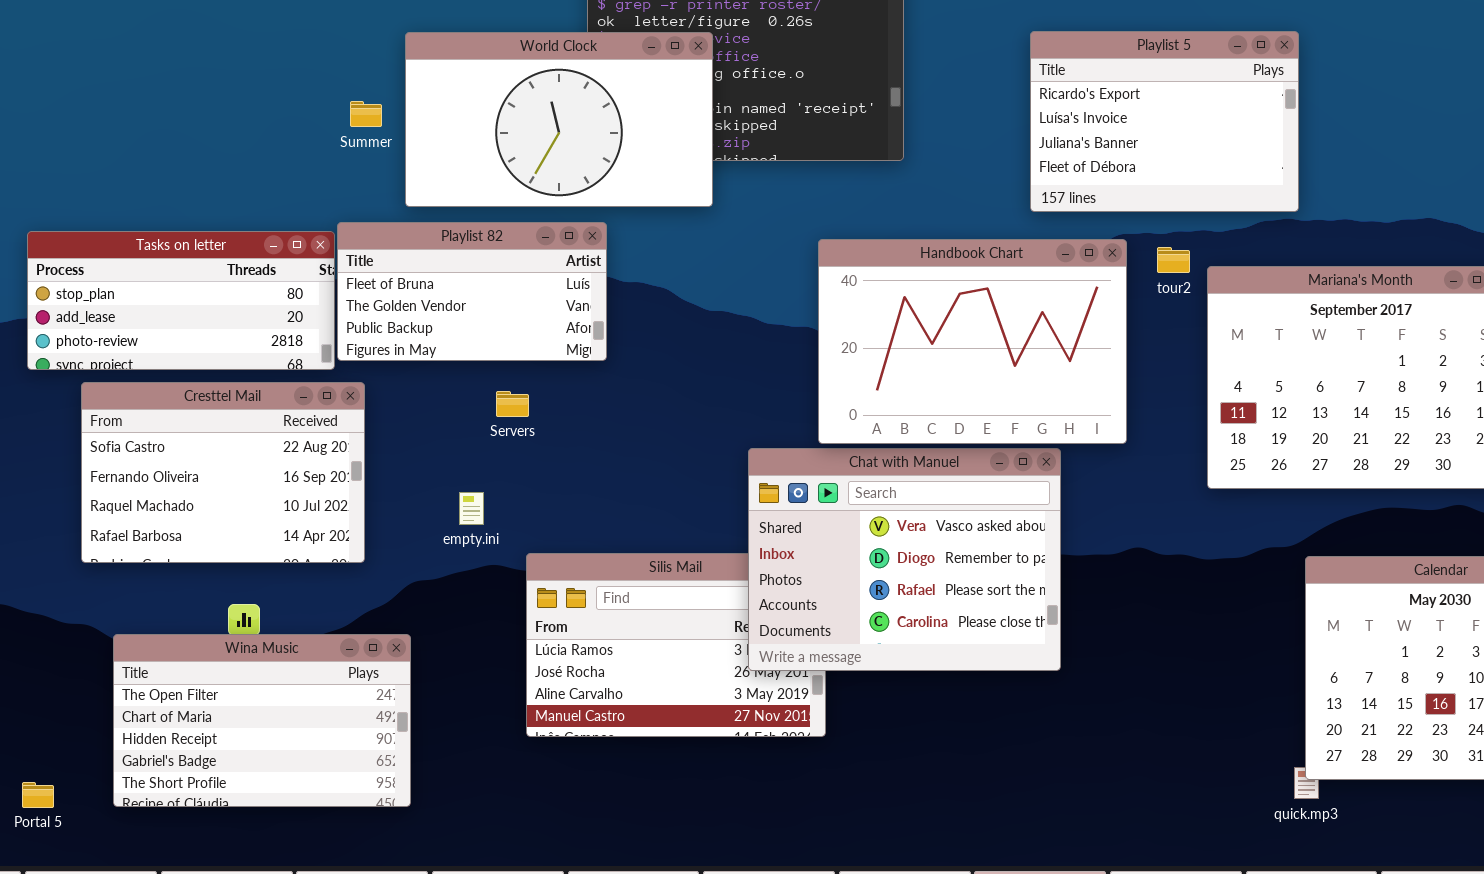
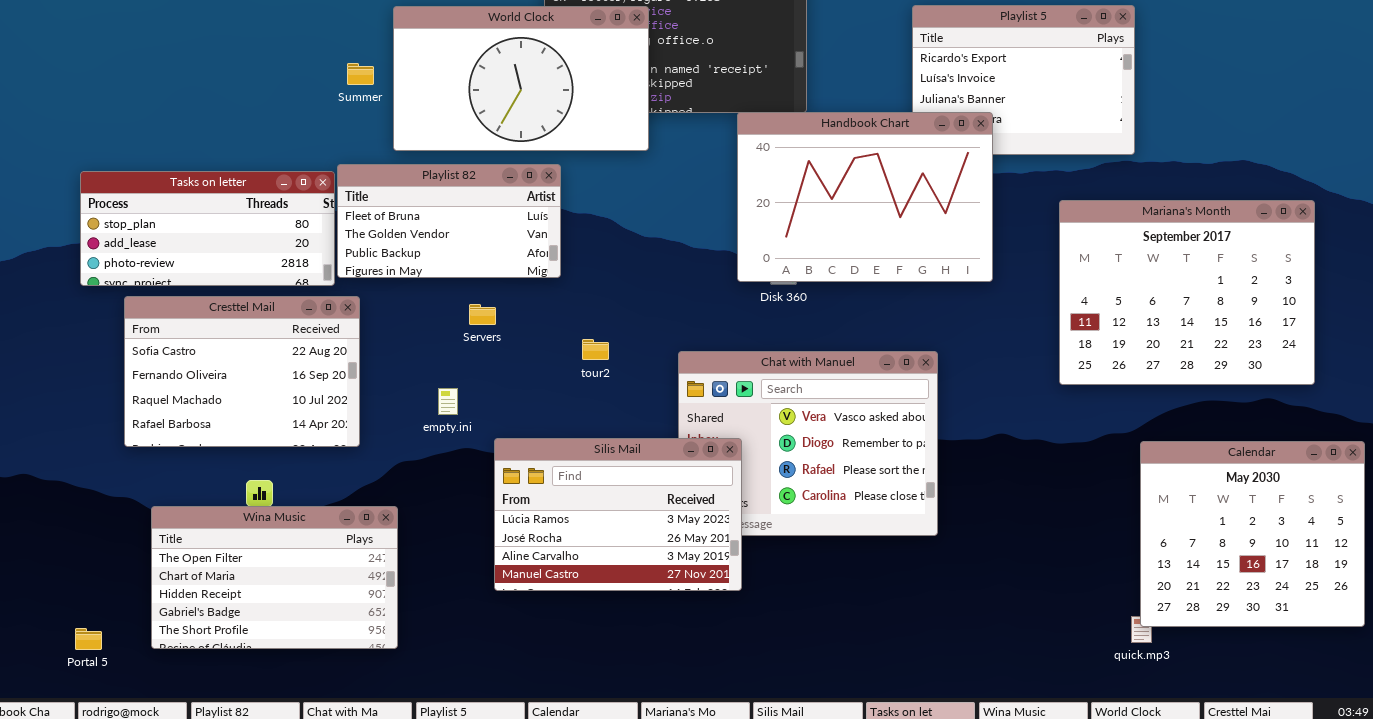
Handbook Chart: [818,239,1127,444] -> [737,112,993,282], moved
tour2: [1157,247,1190,273] -> [582,339,609,360], moved
Silis Mail: [526,553,826,737] -> [494,438,742,591], raised

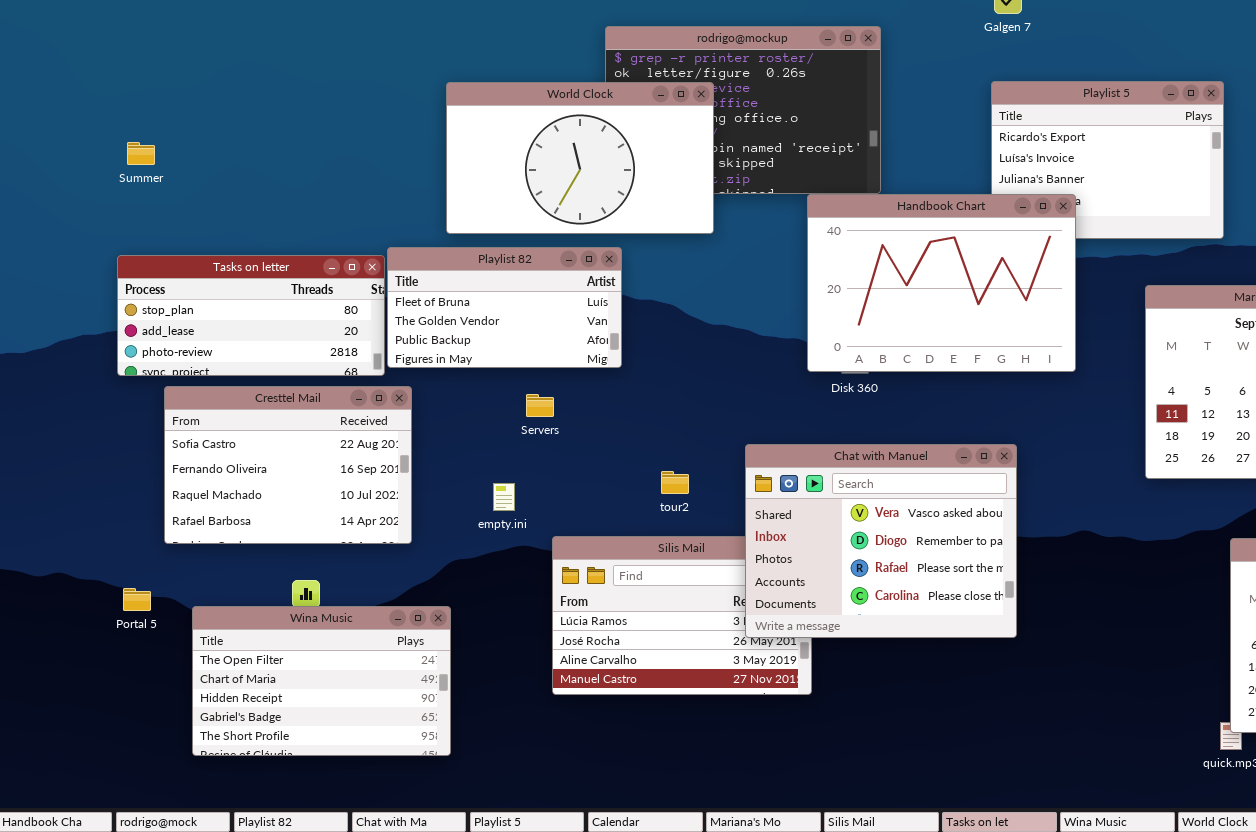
Summer: [347,63,374,85] -> [127,142,155,165], moved
tour2: [582,339,609,360] -> [661,471,689,494], moved
Chat with Manuel: [678,351,938,536] -> [745,444,1017,638], raised
Portal 5: [75,628,102,650] -> [123,588,151,611], moved

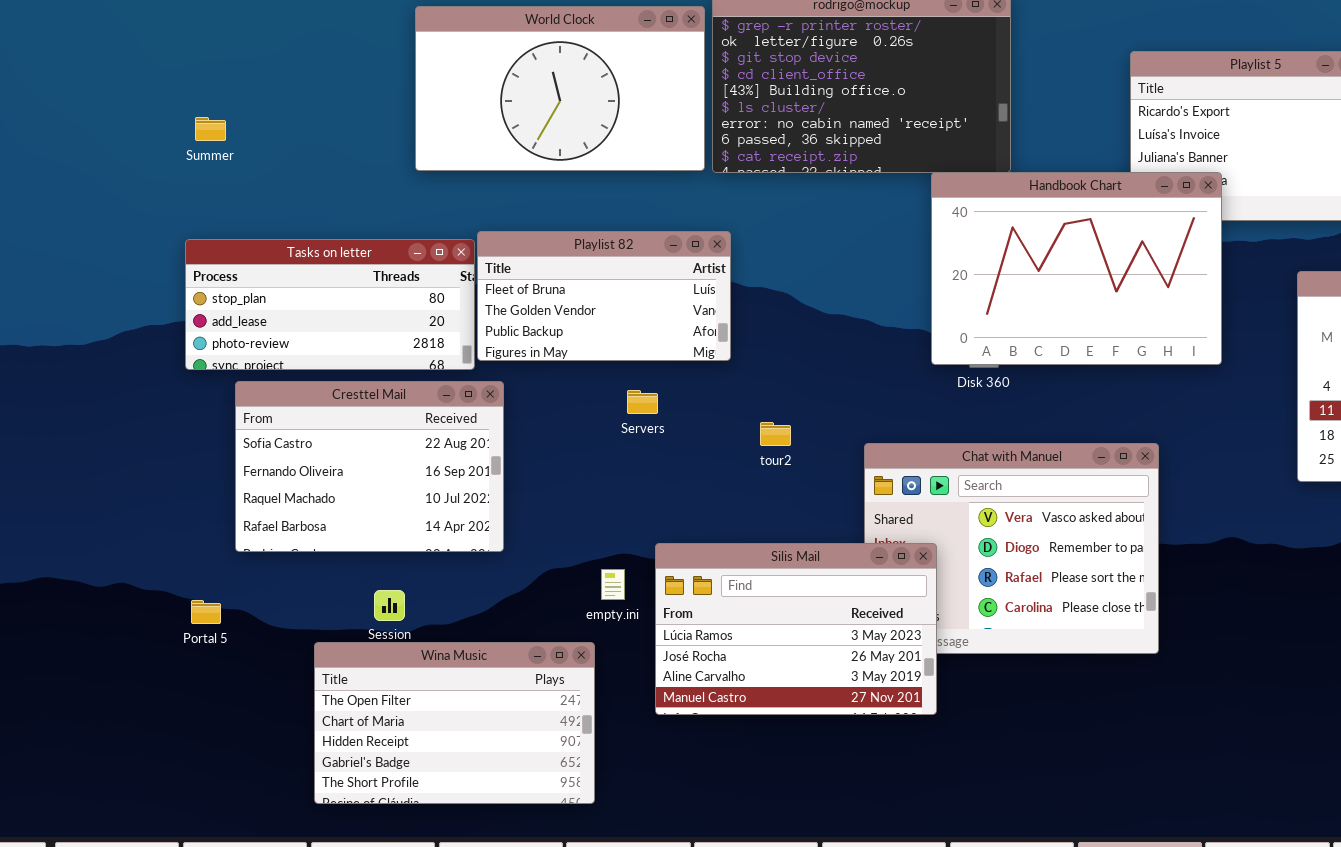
World Clock: [446,82,714,234] -> [415,6,705,171], moved
tour2: [661,471,689,494] -> [760,422,791,446], moved
empty.ini: [493,483,515,511] -> [601,569,625,600], moved
Silis Mail: [552,536,812,695] -> [655,543,937,715], raised
Wina Music: [192,606,451,756] -> [314,642,595,804], moved

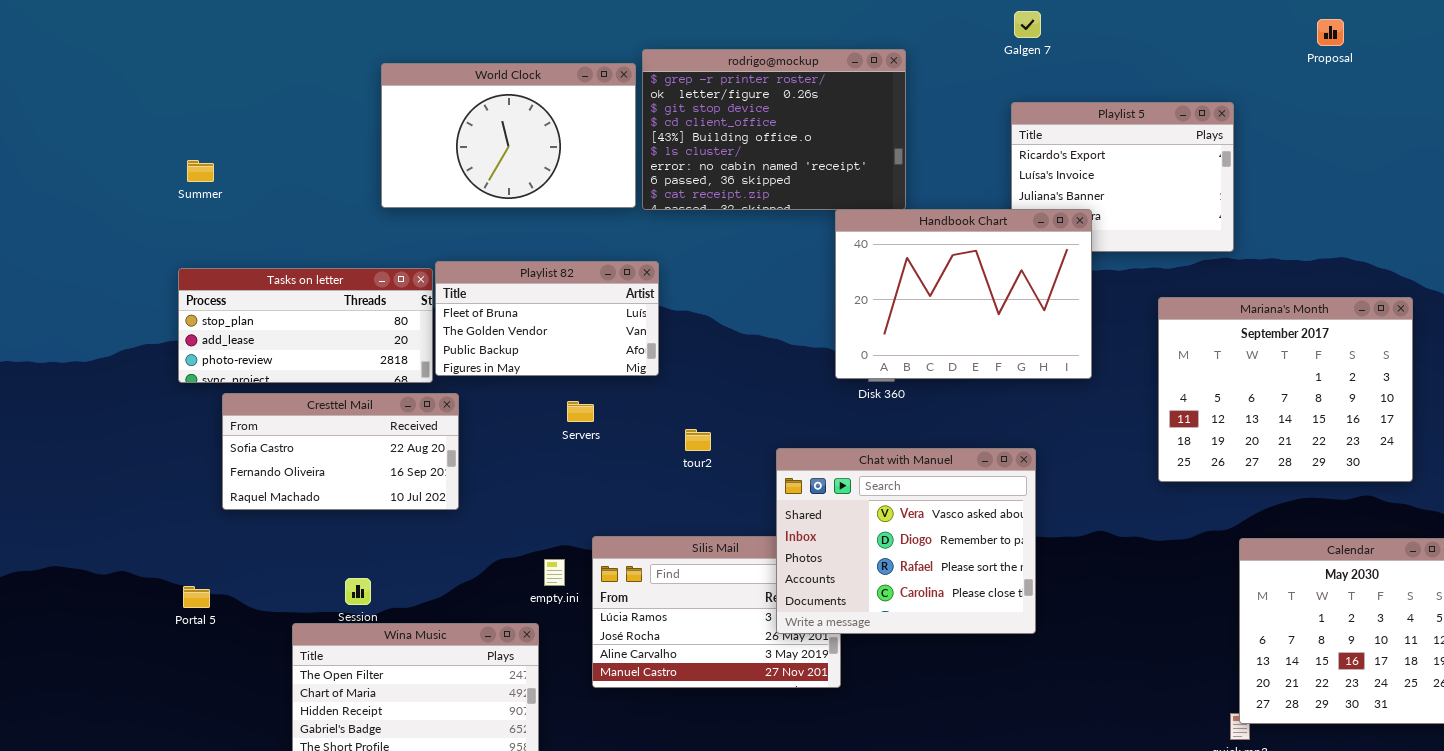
Cresttel Mail: [235,381,504,552] -> [222,393,459,510], resized
Chat with Manuel: [864,443,1159,654] -> [776,448,1036,634], raised

